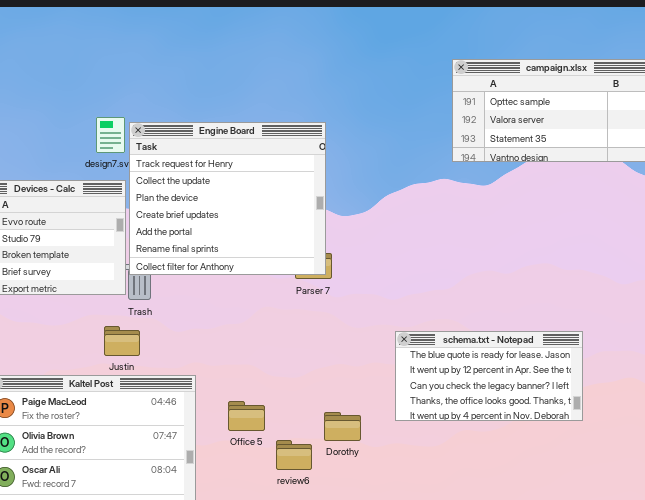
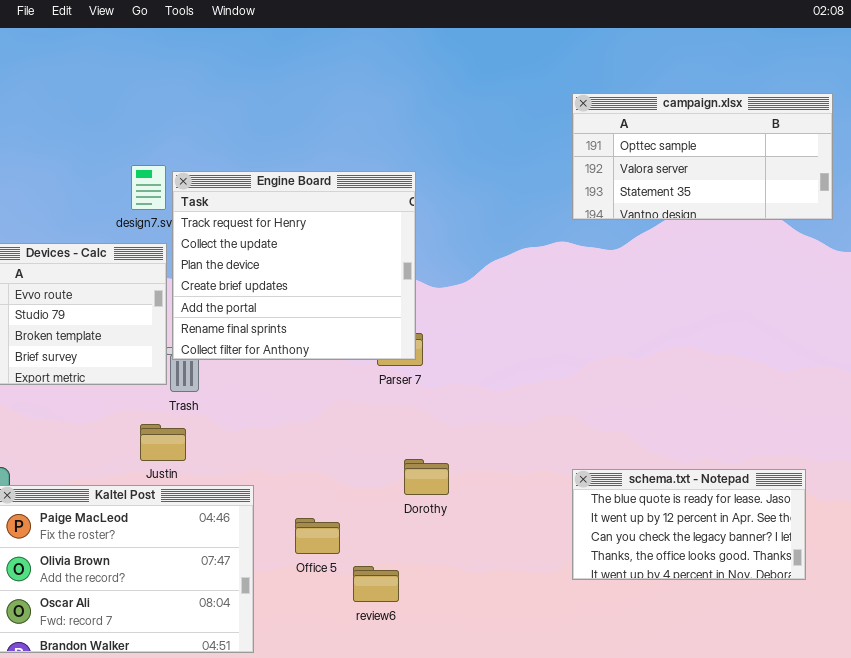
schema.txt - Notepad: [395,331,583,421] -> [572,469,806,580], moved
Dorothy: [324,412,361,441] -> [404,459,449,495], moved

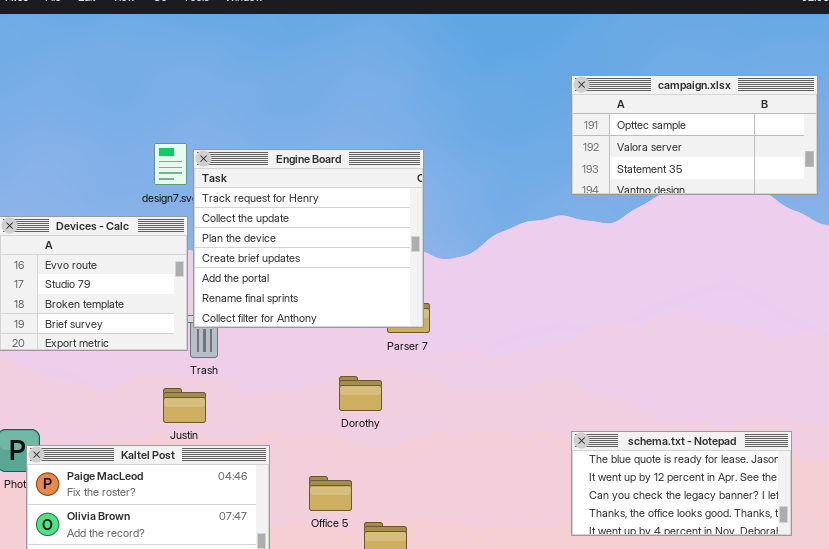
Dorothy: [404,459,449,495] -> [339,376,382,411], moved

